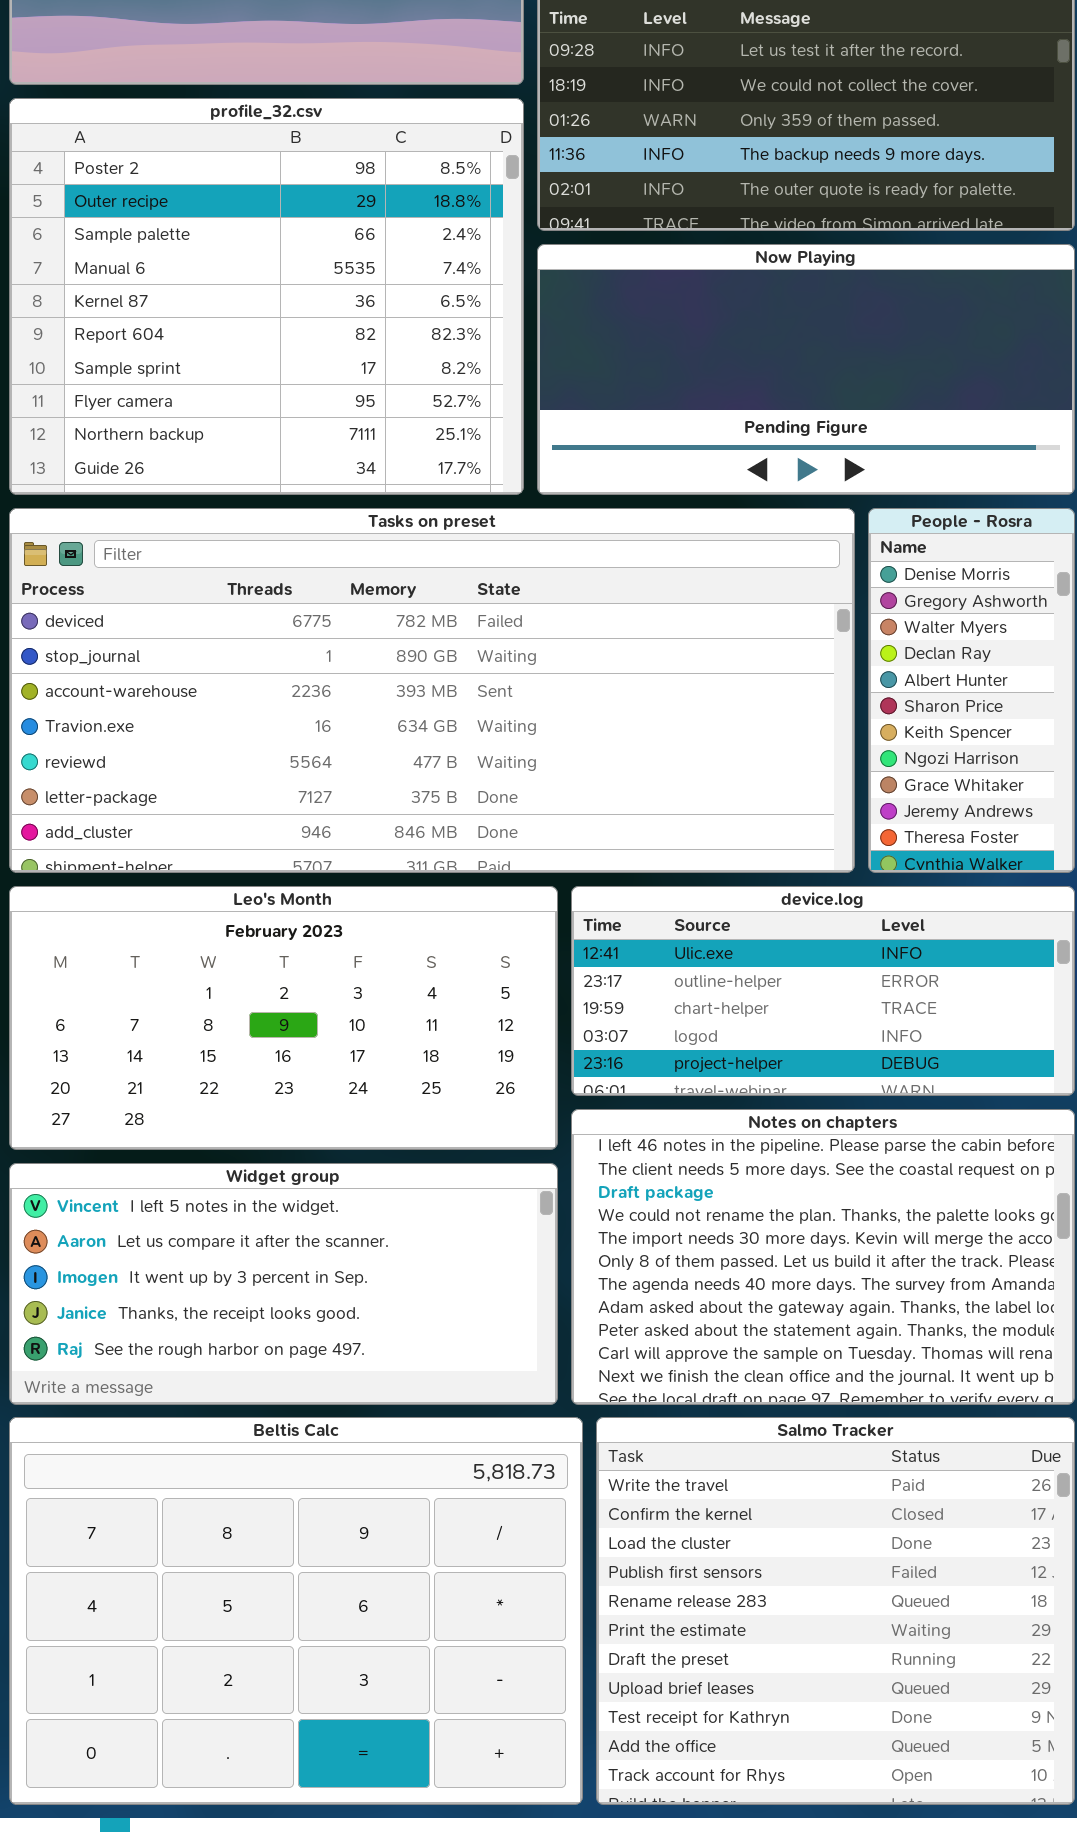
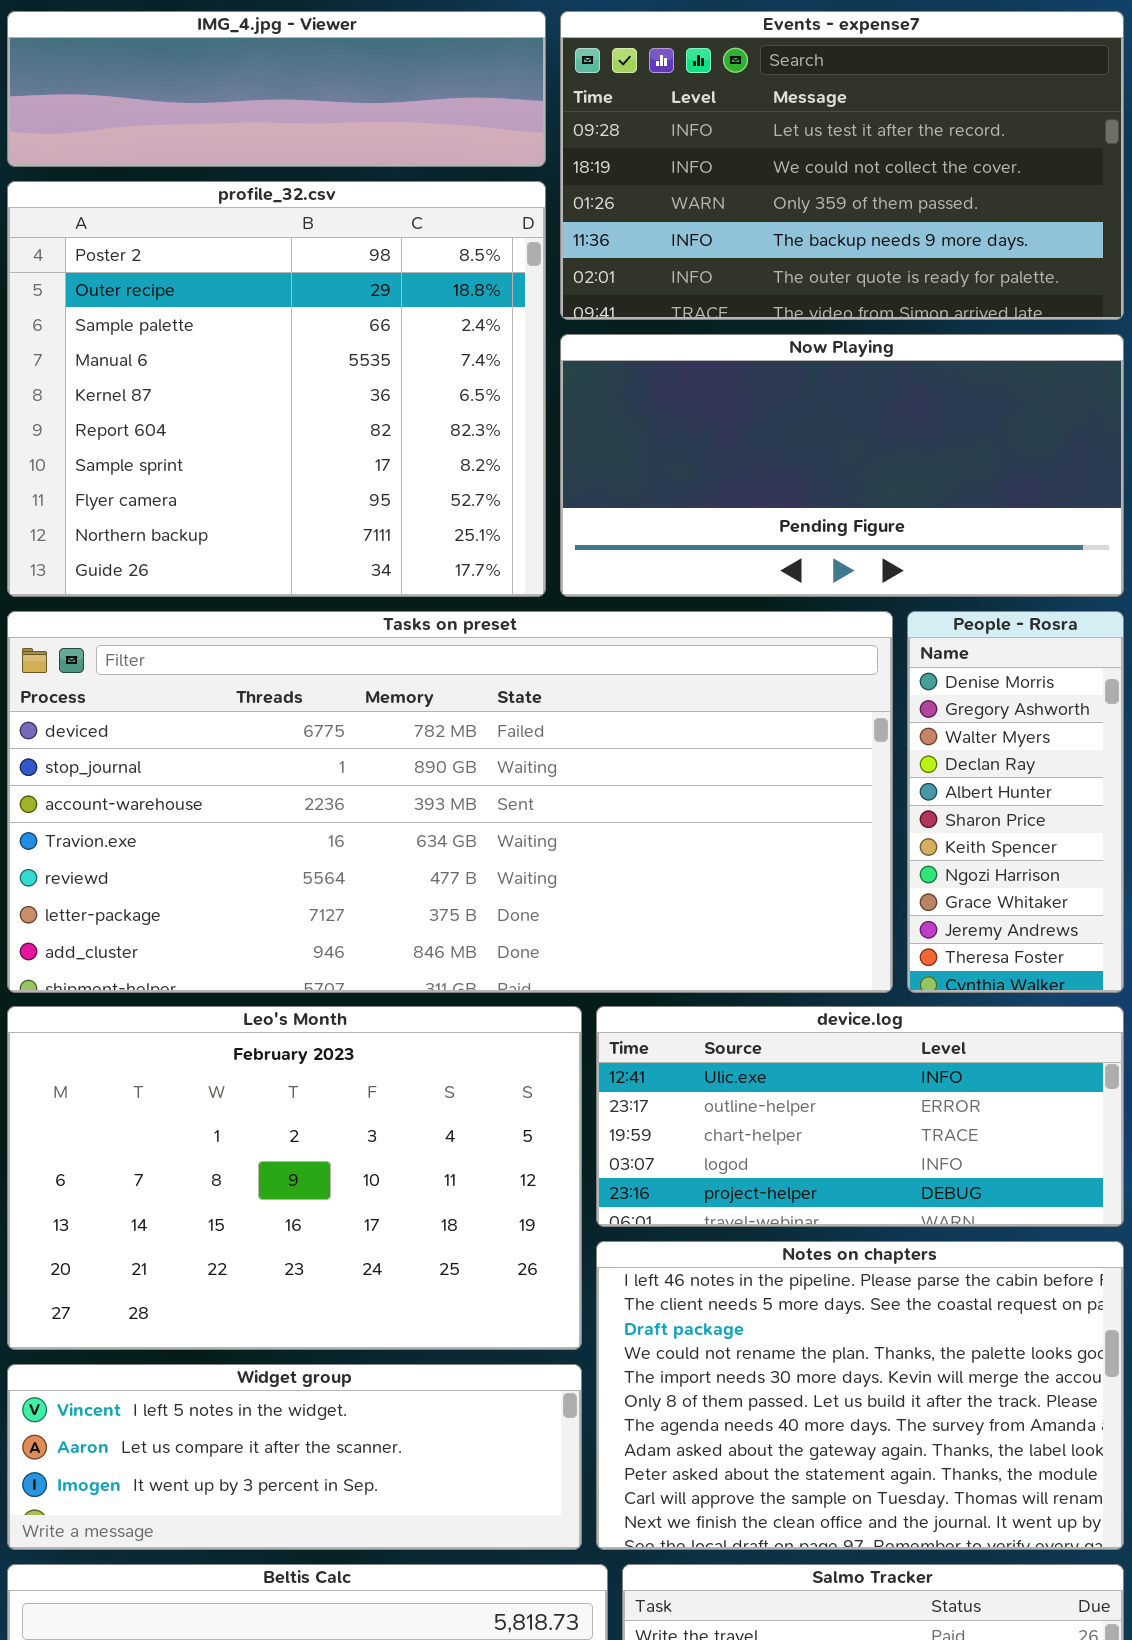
Leo's Month: [9,886,558,1150] -> [7,1006,582,1350], resized
Widget group: [9,1163,558,1405] -> [7,1364,582,1550], resized

